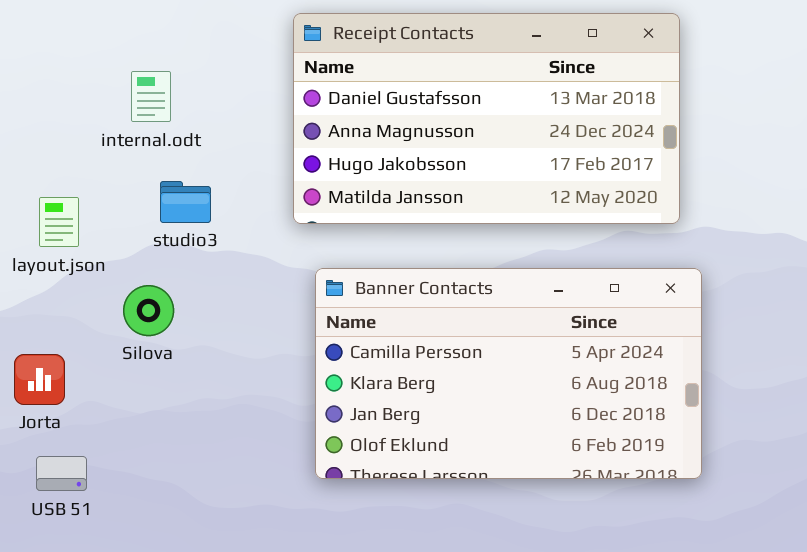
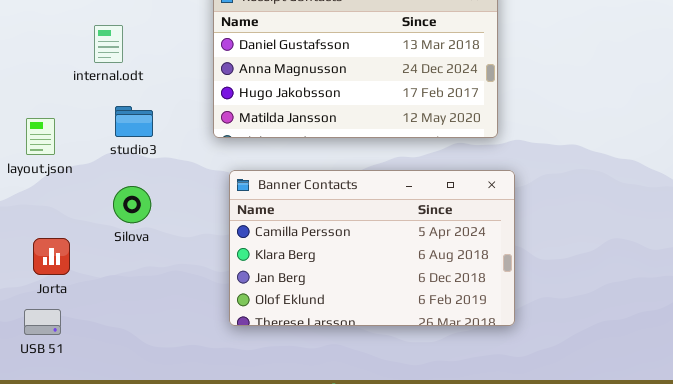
Silova: [123,285,174,336] -> [113,186,151,223], moved
Jorta: [14,354,65,405] -> [33,238,70,275], moved

